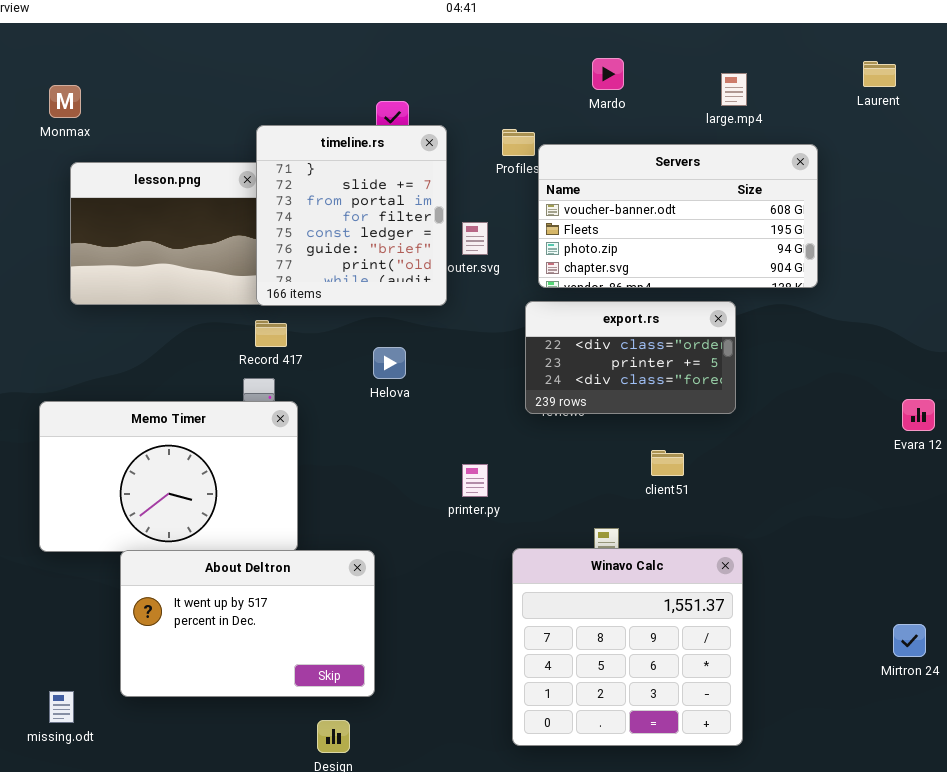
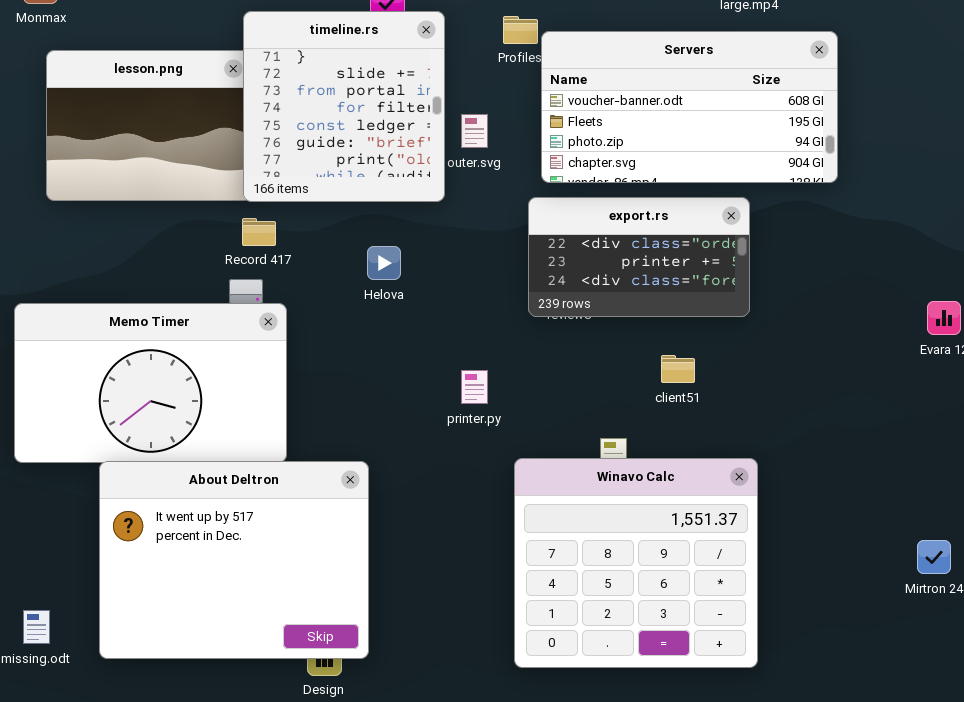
About Deltron: [120,550,375,697] -> [99,461,369,659], resized

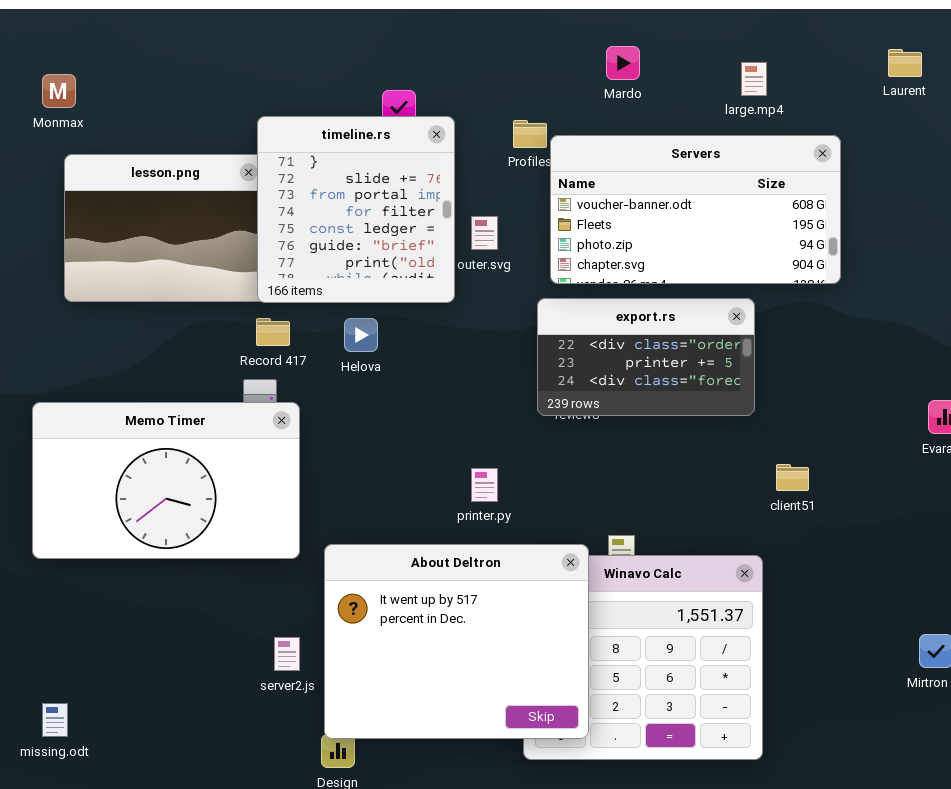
Helova: [367,246,401,280] -> [344,318,378,352], moved
client51: [661,355,695,383] -> [776,464,809,491], moved
About Deltron: [99,461,369,659] -> [324,544,589,739], moved

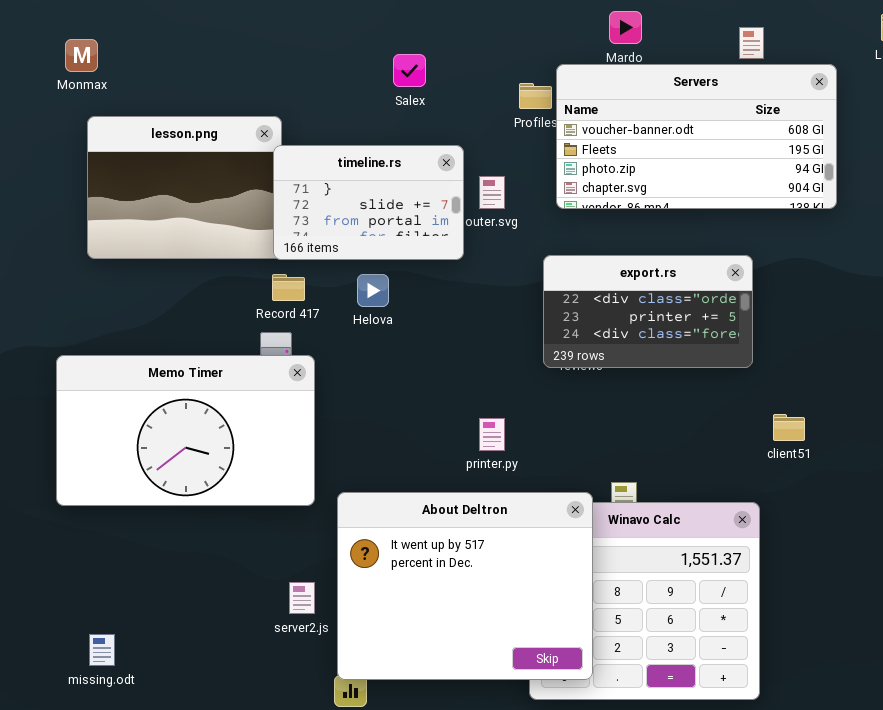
timeline.rs: [257,116,455,303] -> [273,145,464,260], resized
Servers: [550,135,841,284] -> [556,64,837,209], moved
missing.odt: [42,703,68,737] -> [89,634,115,666], moved

